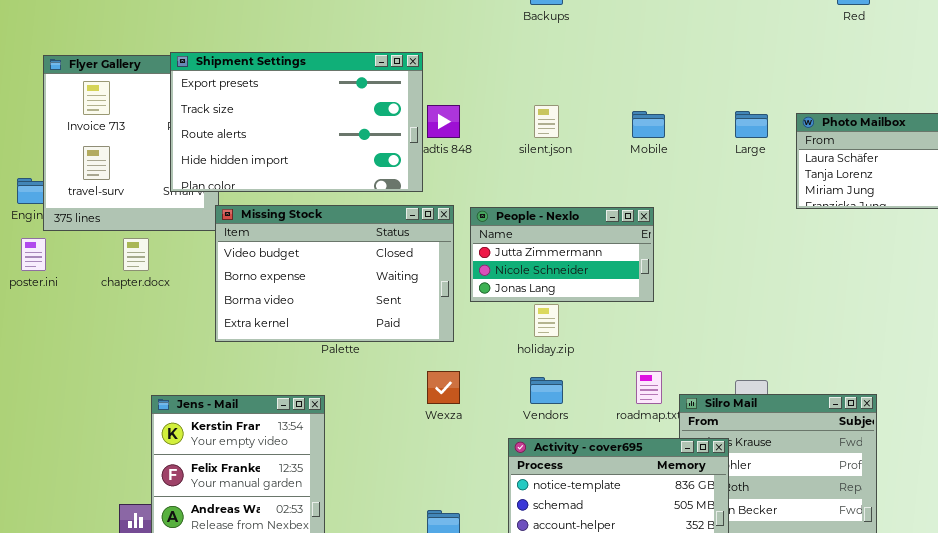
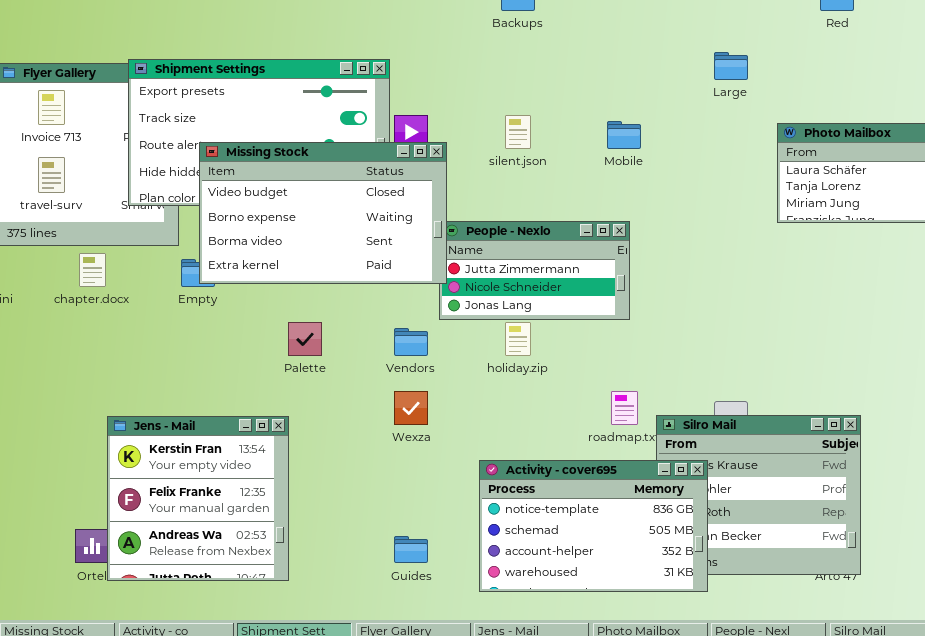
Large: [735,111,768,138] -> [714,52,748,80], moved
Missing Stock: [215,205,454,342] -> [199,142,447,284], moved
Vendors: [530,377,563,404] -> [394,328,428,356], moved

